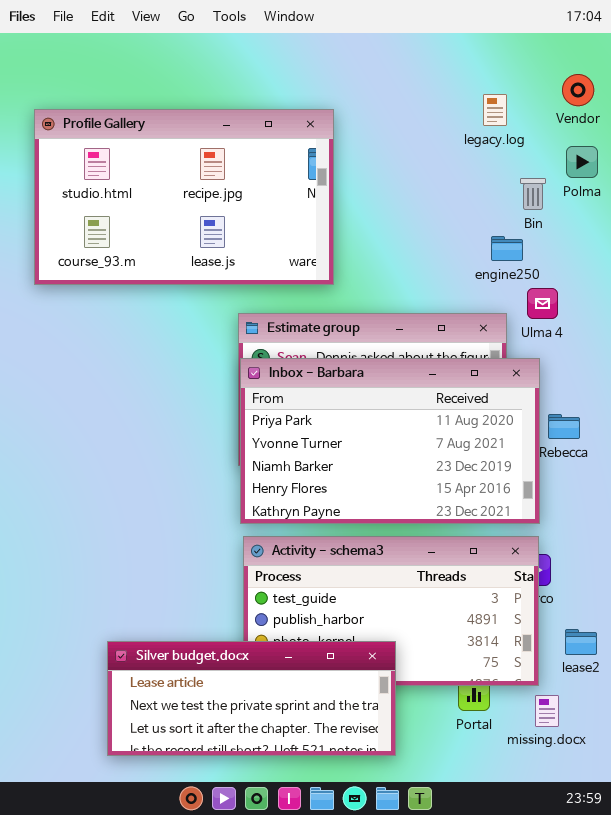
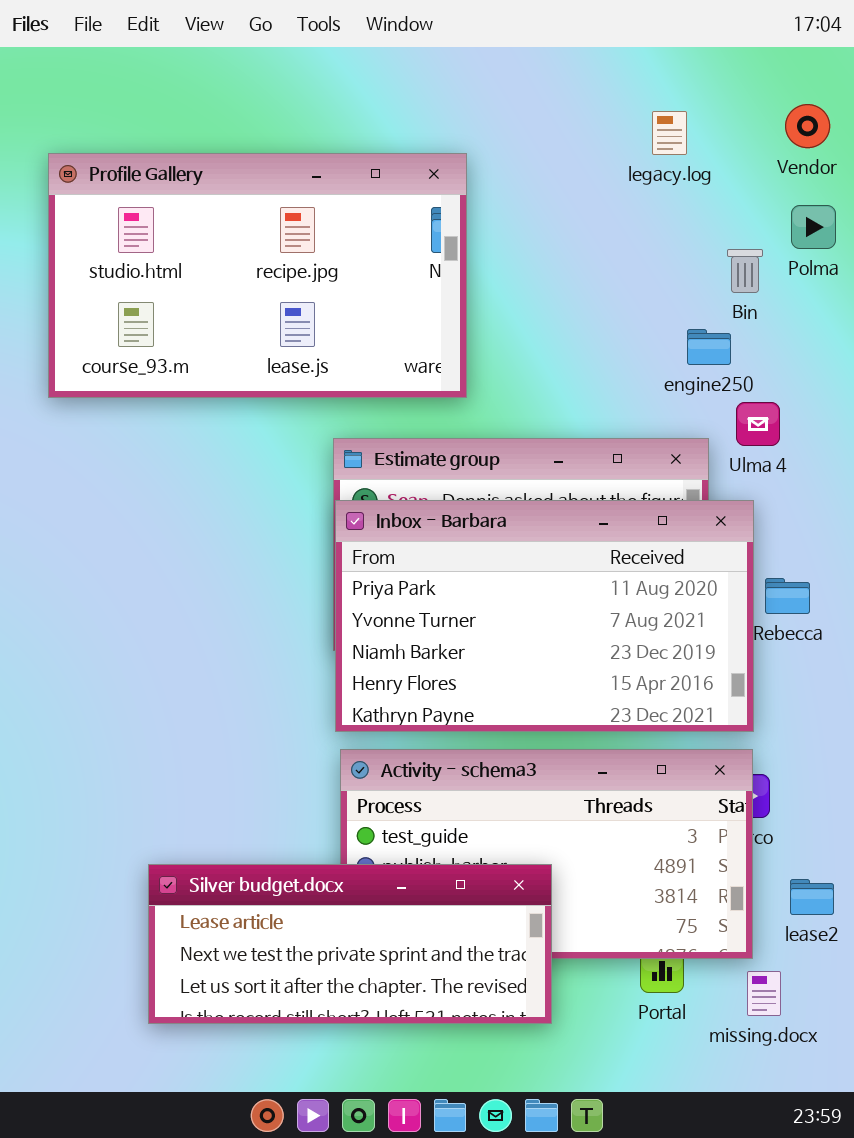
legacy.log: [483,94,507,126] -> [652,111,687,155], moved
Silver budget.docx: [107,641,396,756] -> [148,864,552,1024], moved

